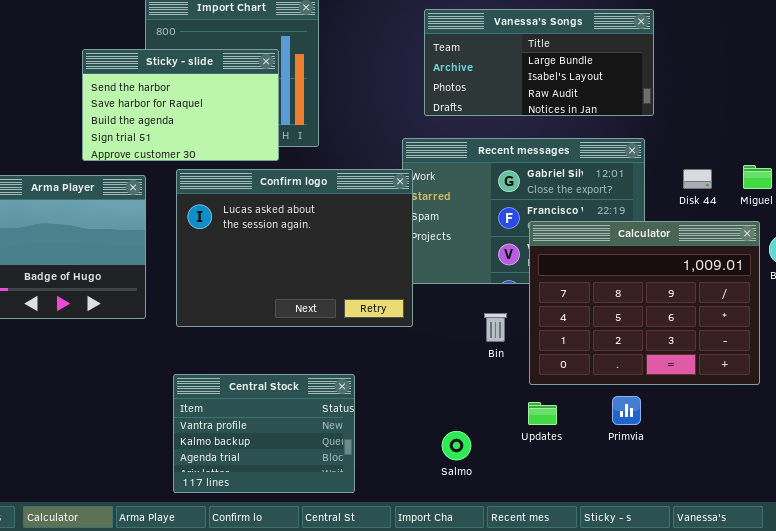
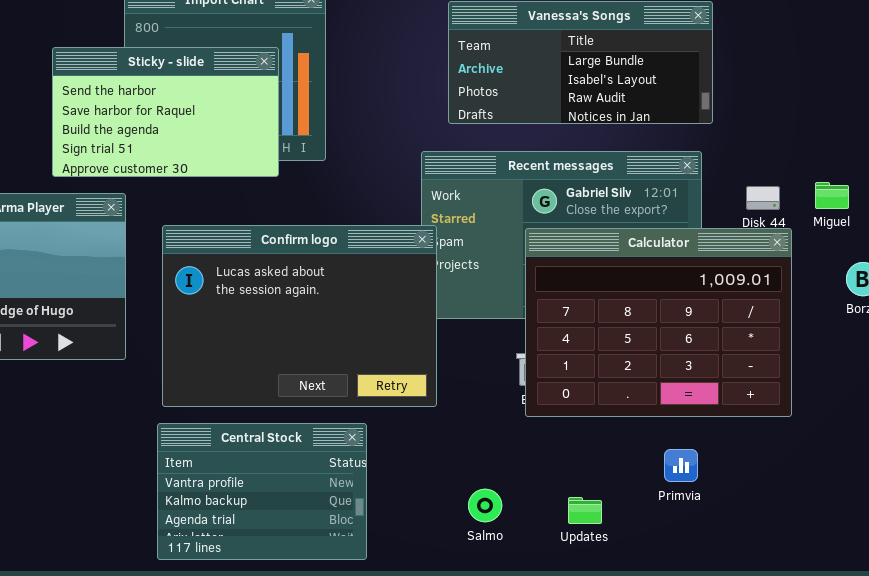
Confirm logo: [176,169,413,327] -> [162,225,437,407], moved
Calculator: [529,221,760,385] -> [525,228,792,417], moved
Updates: [528,402,557,425] -> [568,497,602,524], moved

